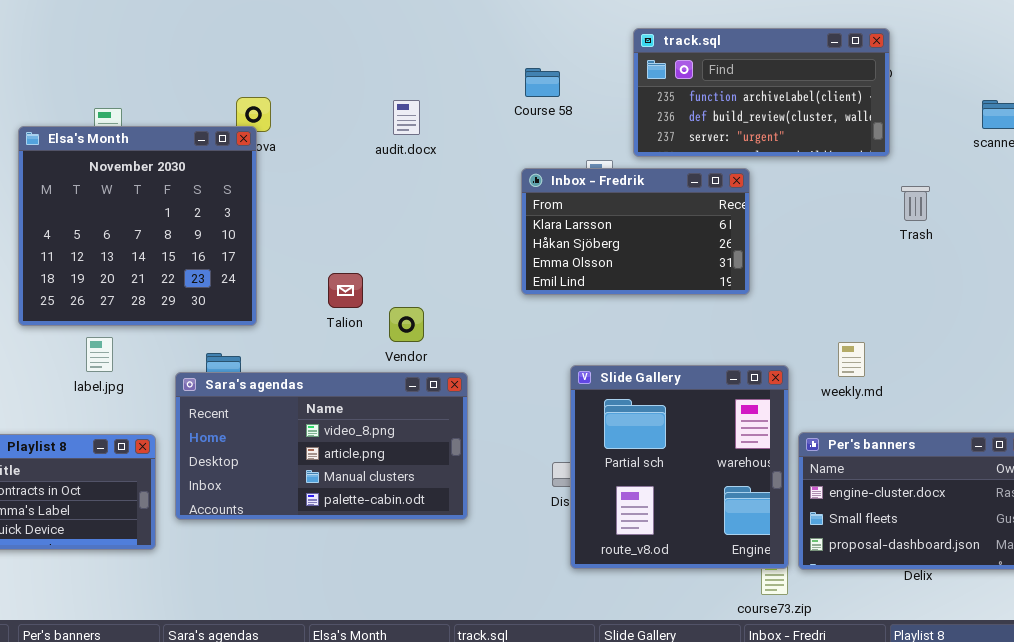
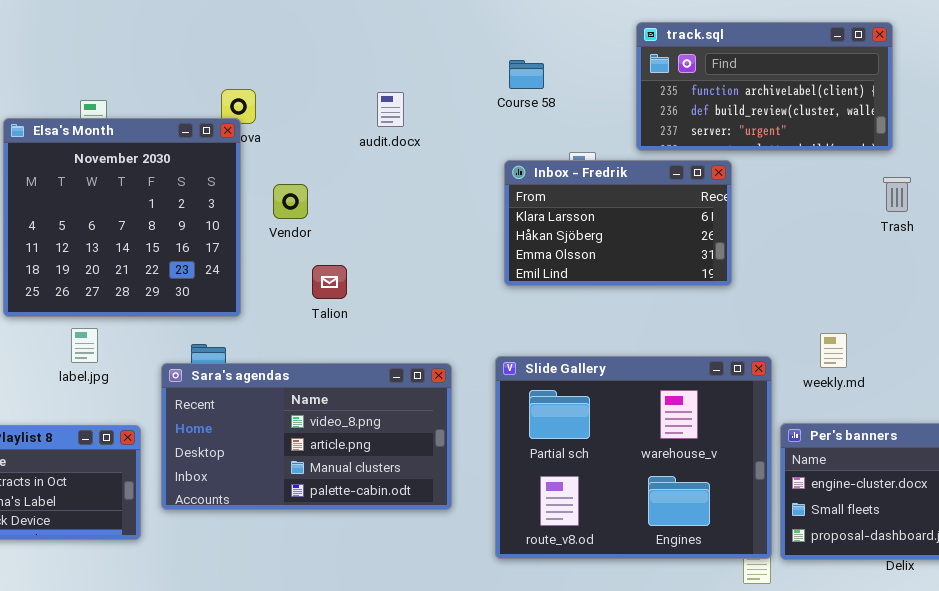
track.sql: [633,28,890,157] -> [636,22,893,151], moved
Vendor: [389,307,424,342] -> [273,184,308,219], moved
Slide Gallery: [570,365,789,569] -> [495,356,772,559], resized

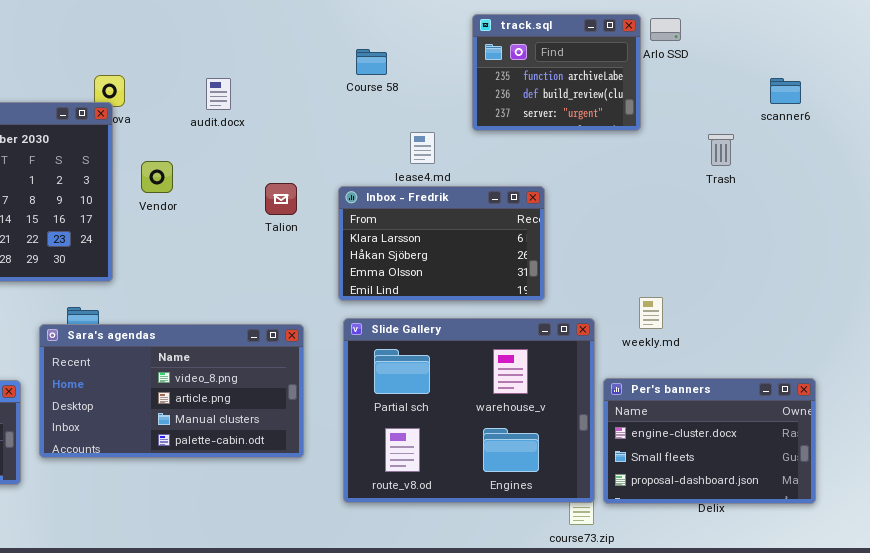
track.sql: [636,22,893,151] -> [472,14,641,131], resized
audit.docx: [377,92,404,127] -> [206,78,231,110], moved
Inbox - Fredrik: [504,160,732,286] -> [338,186,545,301], moved
Trash: [883,177,911,212] -> [708,134,734,166], moved
Talion: [312,265,347,299] -> [265,183,297,215], moved

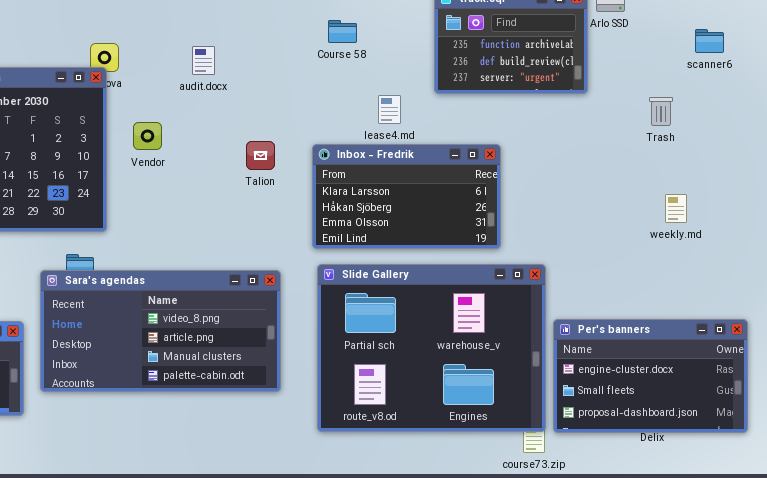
scanner6: [770,78,801,104] -> [695,29,724,53], moved
weekly.md: [639,297,663,329] -> [665,194,687,223], moved

